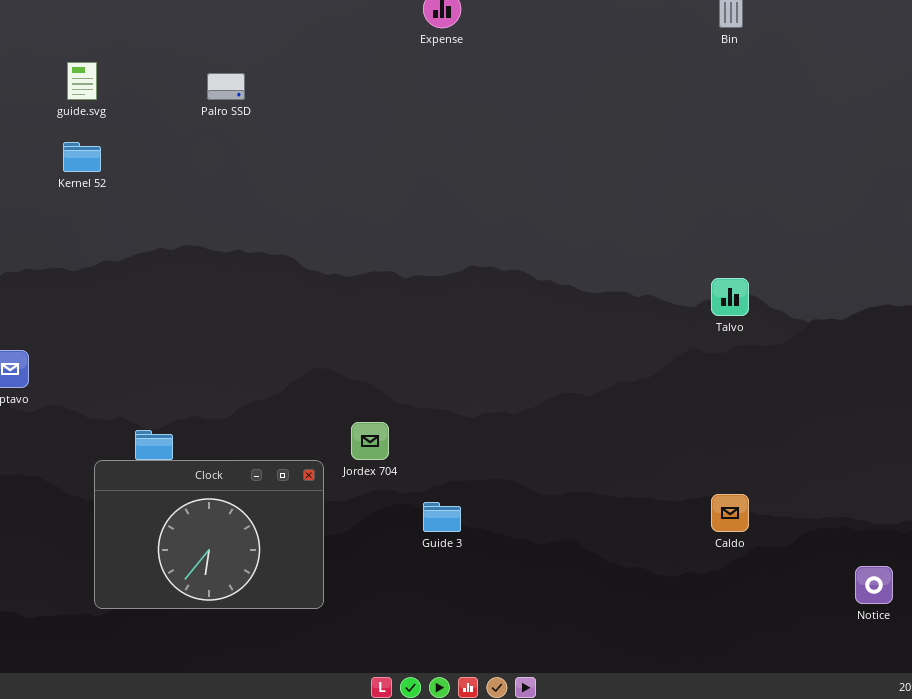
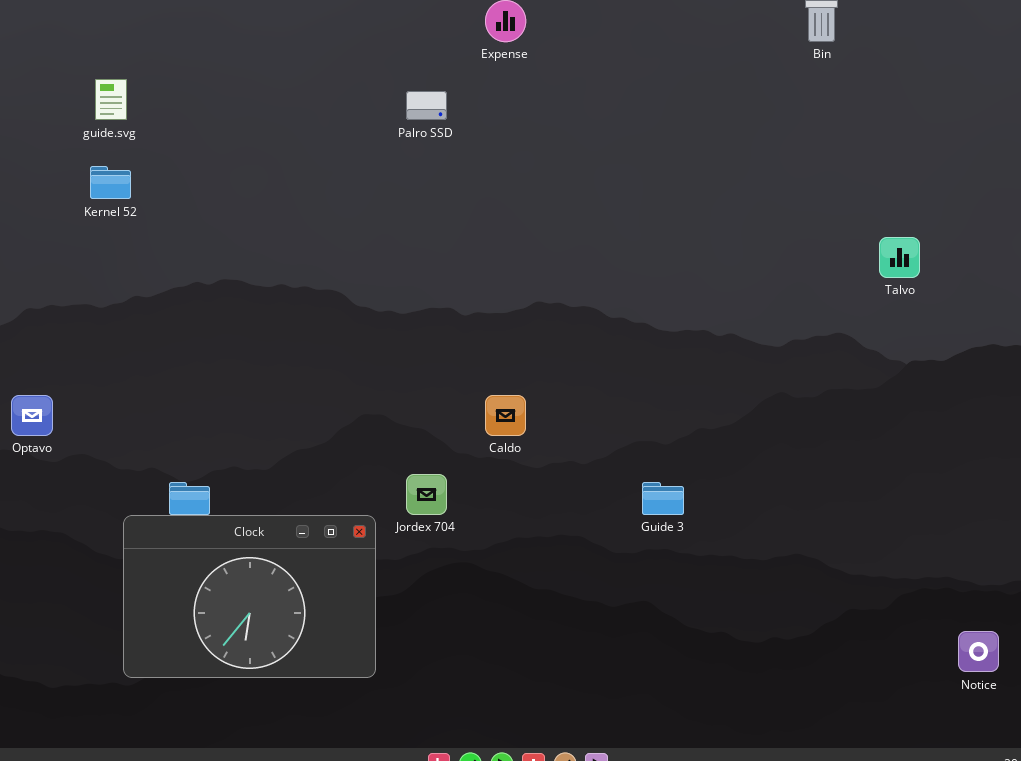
Palro SSD: [207,73,245,100] -> [406,91,447,120], moved
Talvo: [711,278,749,316] -> [879,237,920,278], moved
Caldo: [711,494,749,532] -> [485,395,526,436], moved
Guide 3: [423,502,461,532] -> [642,482,684,515], moved

